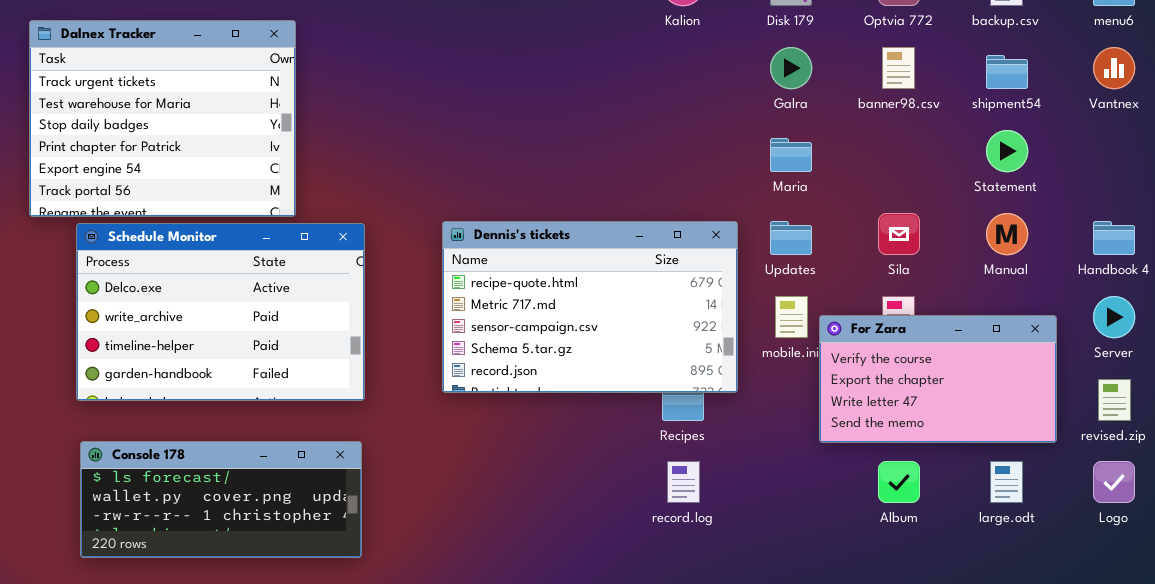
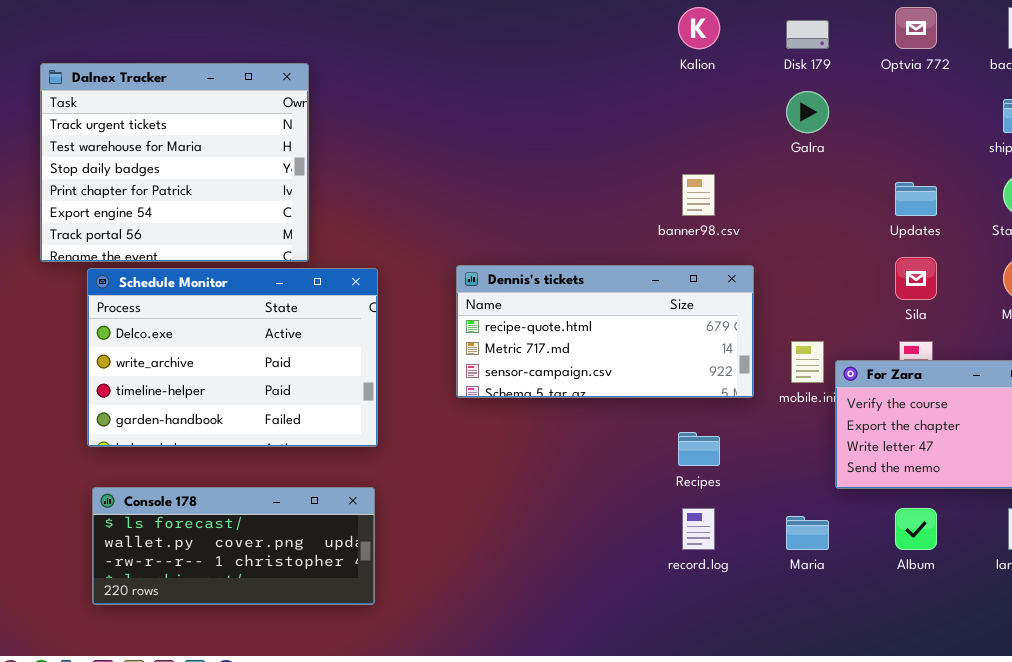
banner98.csv: [882,47,915,89] -> [682,174,715,216], moved
Maria: [770,138,812,172] -> [786,516,829,550], moved
Dennis's tickets: [442,221,738,393] -> [456,265,754,398], resized
Updates: [770,221,812,255] -> [895,182,937,216], moved

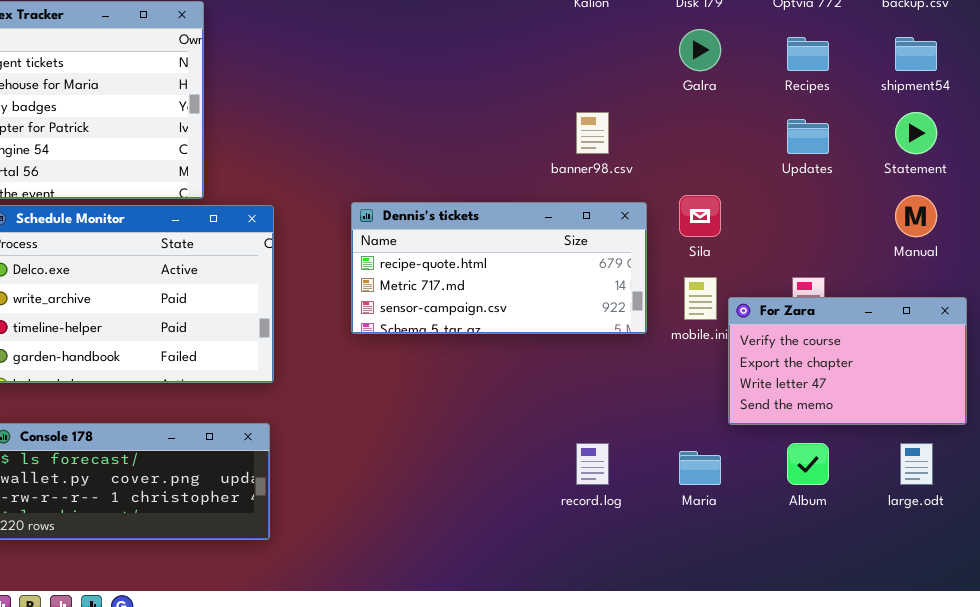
Sila: [895,257,937,300] -> [679,195,721,237], moved
Recipes: [678,432,720,466] -> [787,37,829,71], moved

